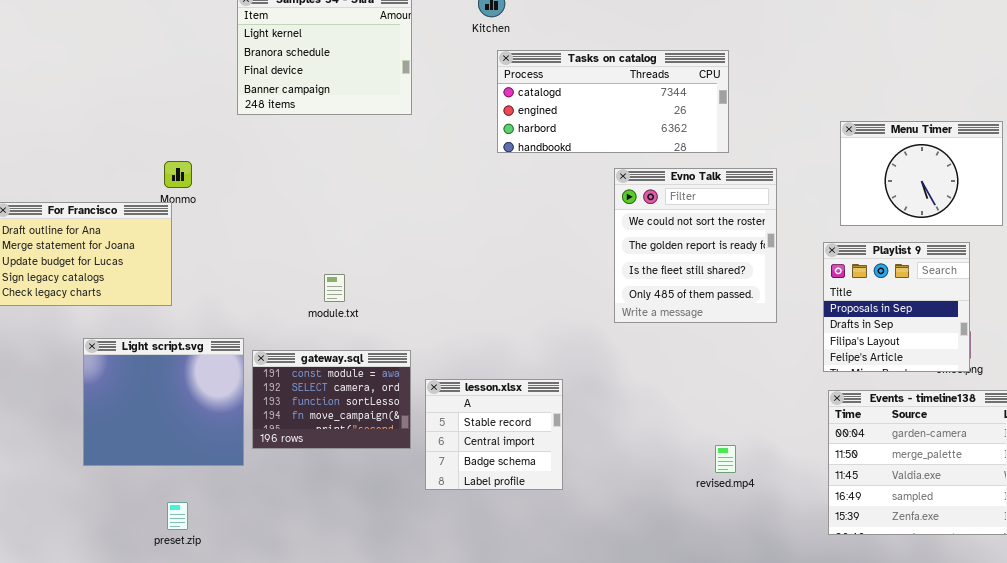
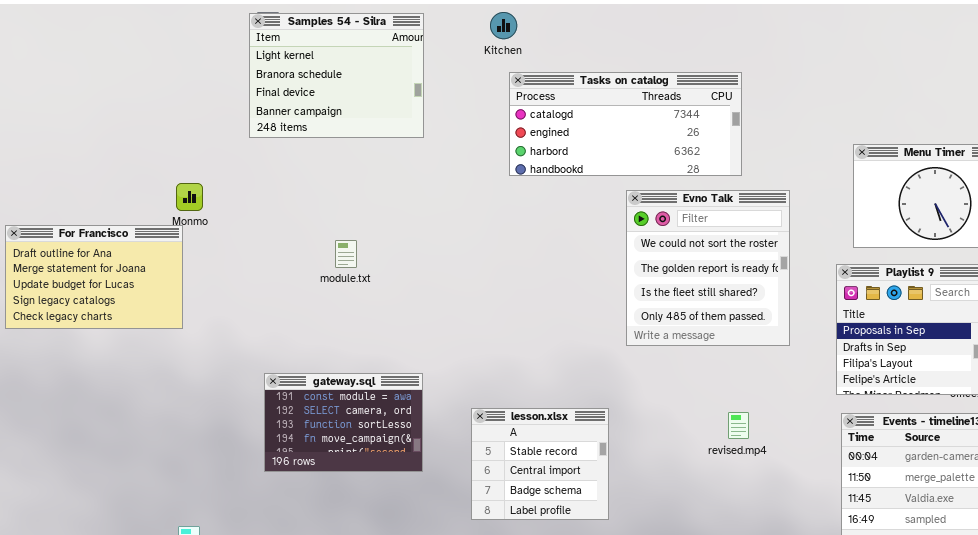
module.txt: [324,274,345,302] -> [335,240,357,268], moved
Light script.svg: [83,338,244,466] -> none, closed
lesson.xlsx: [425,379,563,490] -> [471,408,609,520], moved
revised.mp4: [715,445,736,473] -> [728,412,749,439], moved

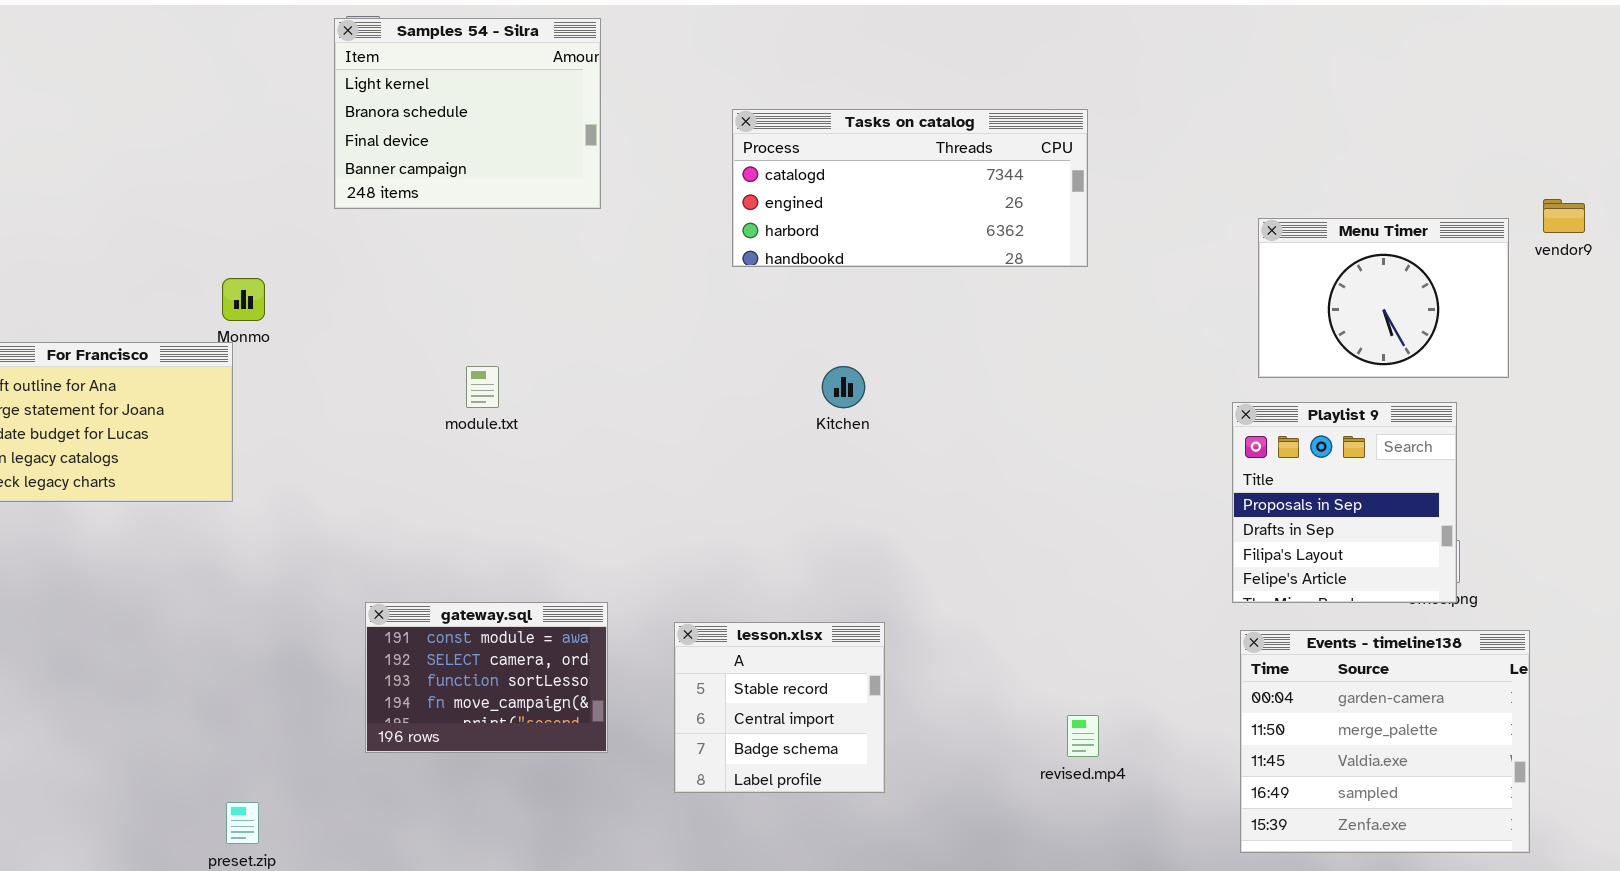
Kitchen: [490,12,517,39] -> [822,366,865,408], moved
Evno Talk: [626,190,790,346] -> none, closed
gateway.sql: [264,373,423,472] -> [365,602,608,753], moved
revised.mp4: [728,412,749,439] -> [1067,715,1099,757], moved

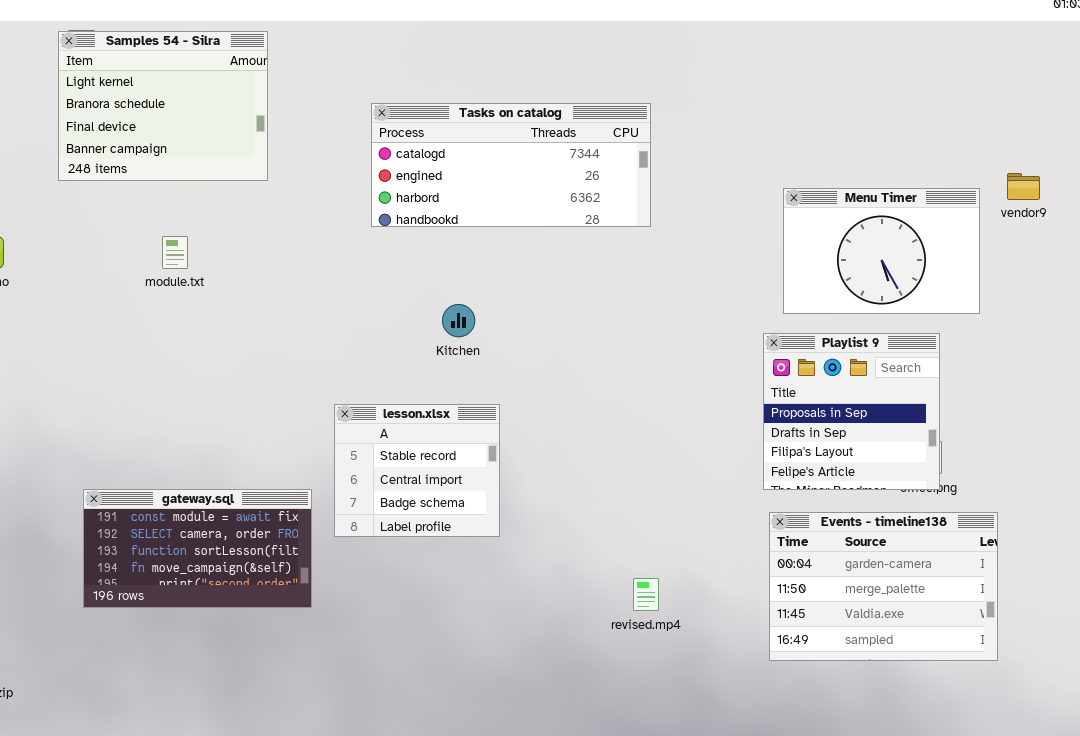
module.txt: [466,366,499,408] -> [162,236,188,269], moved
gateway.sql: [365,602,608,753] -> [83,489,312,608], resized
lesson.xlsx: [674,622,885,793] -> [334,404,500,537], moved
Events - timeline138: [1240,630,1530,853] -> [769,512,998,661], resized

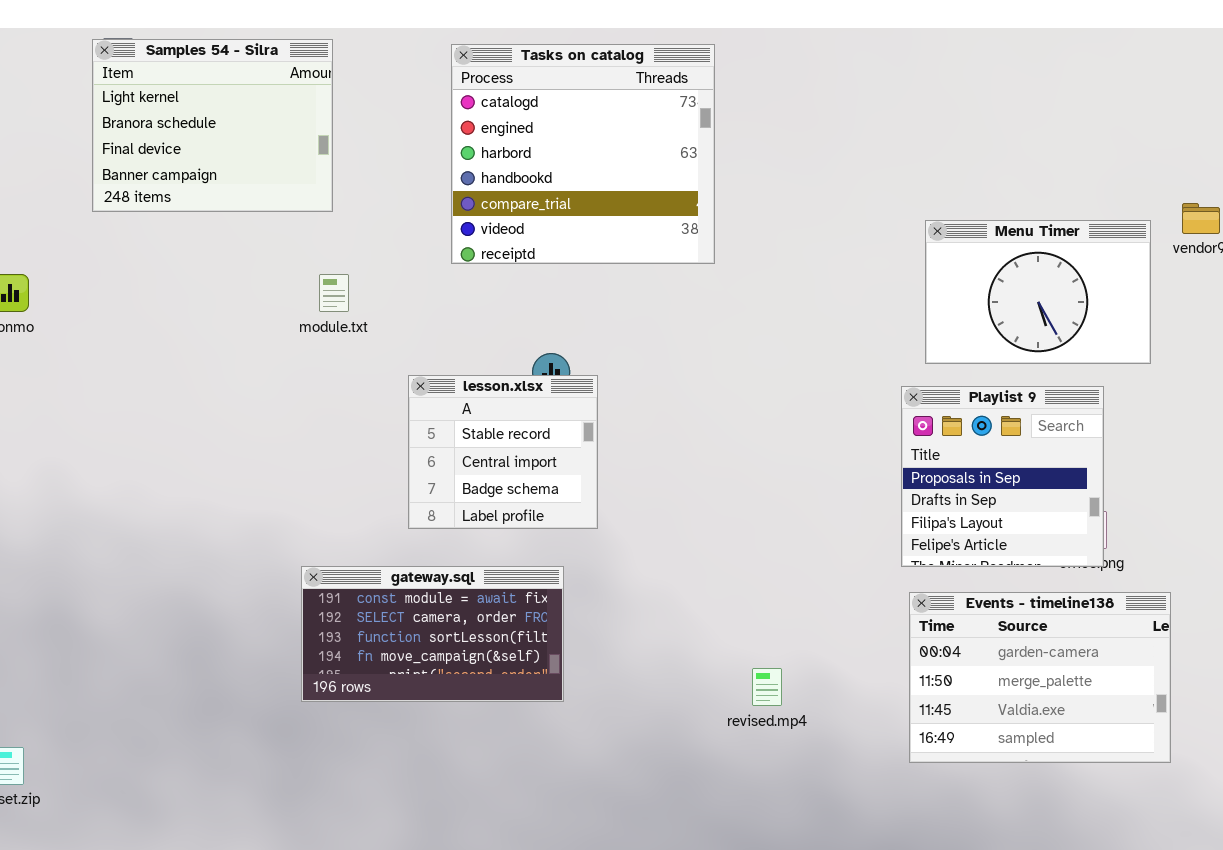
Tasks on catalog: [371,103,651,227] -> [451,44,715,264], resized
module.txt: [162,236,188,269] -> [319,274,349,312], moved
lesson.xlsx: [334,404,500,537] -> [408,375,598,529], moved
gateway.sql: [83,489,312,608] -> [301,566,564,702], moved

